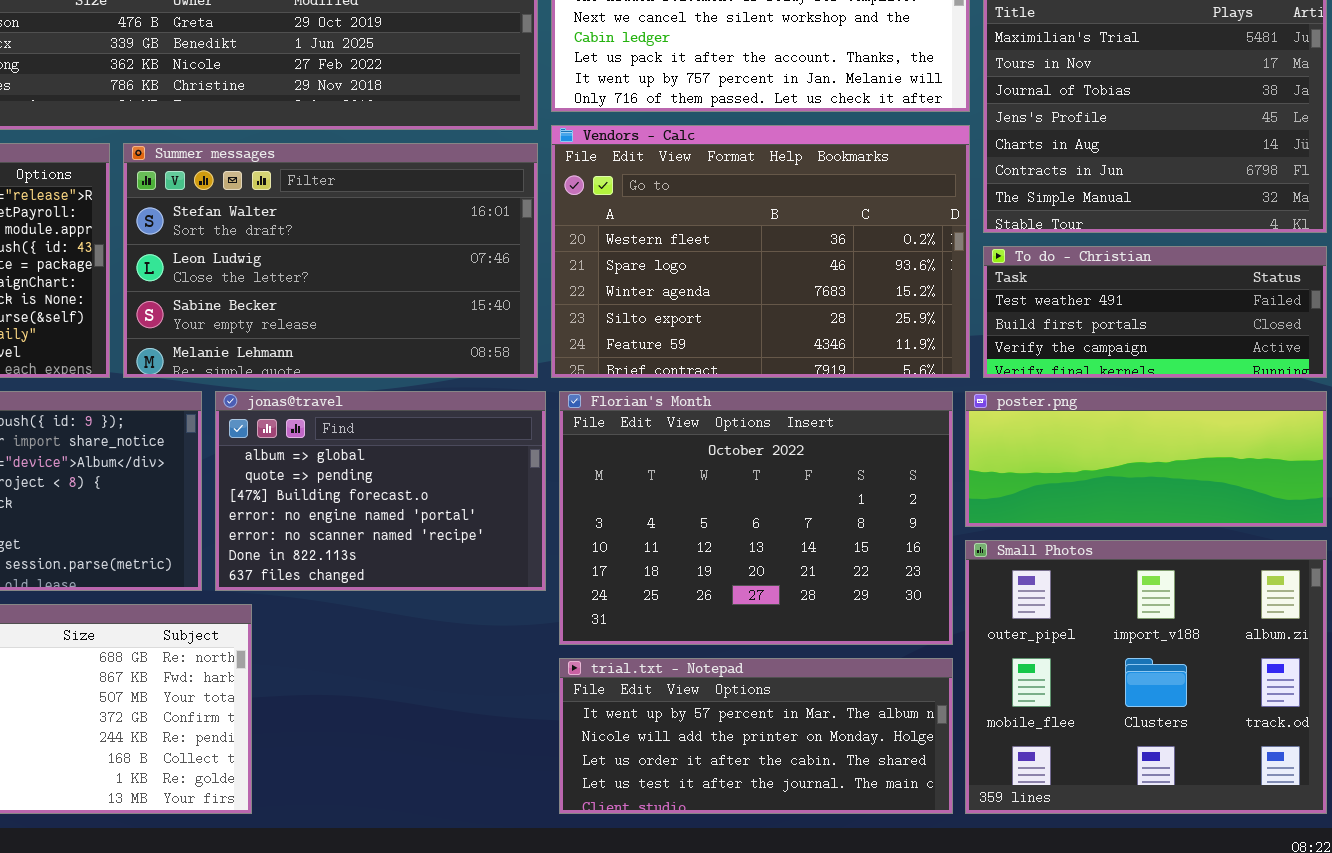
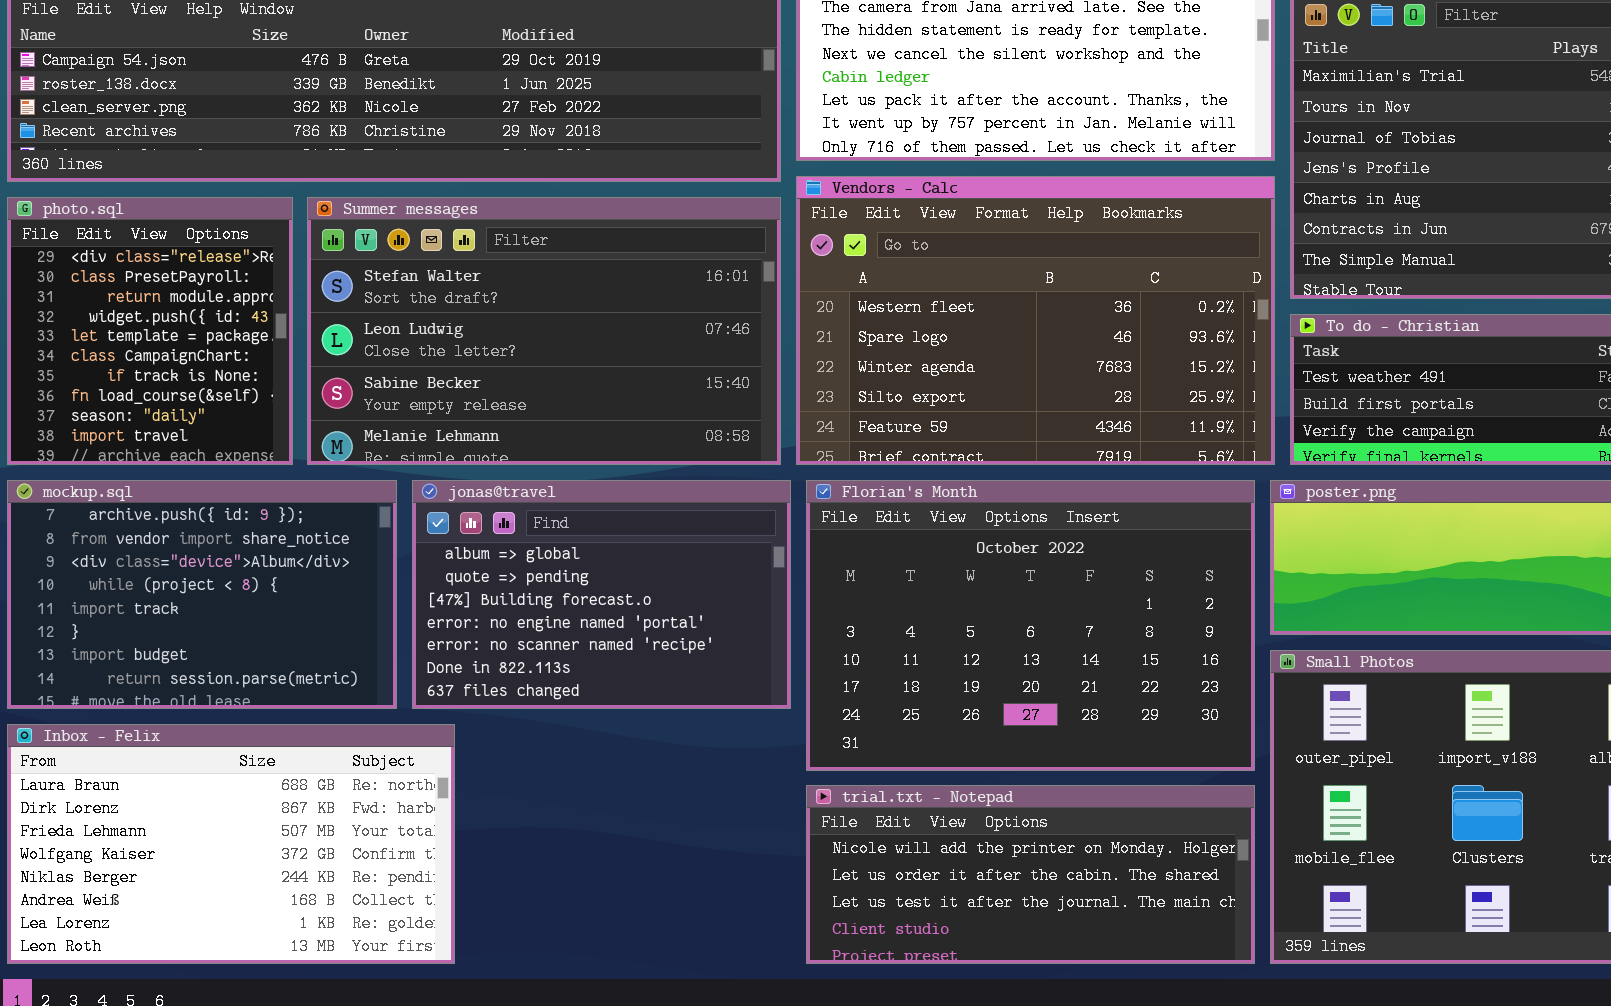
trial.txt - Notepad: [559,658,953,814] -> [806,785,1255,964], scrolled down 1 row

